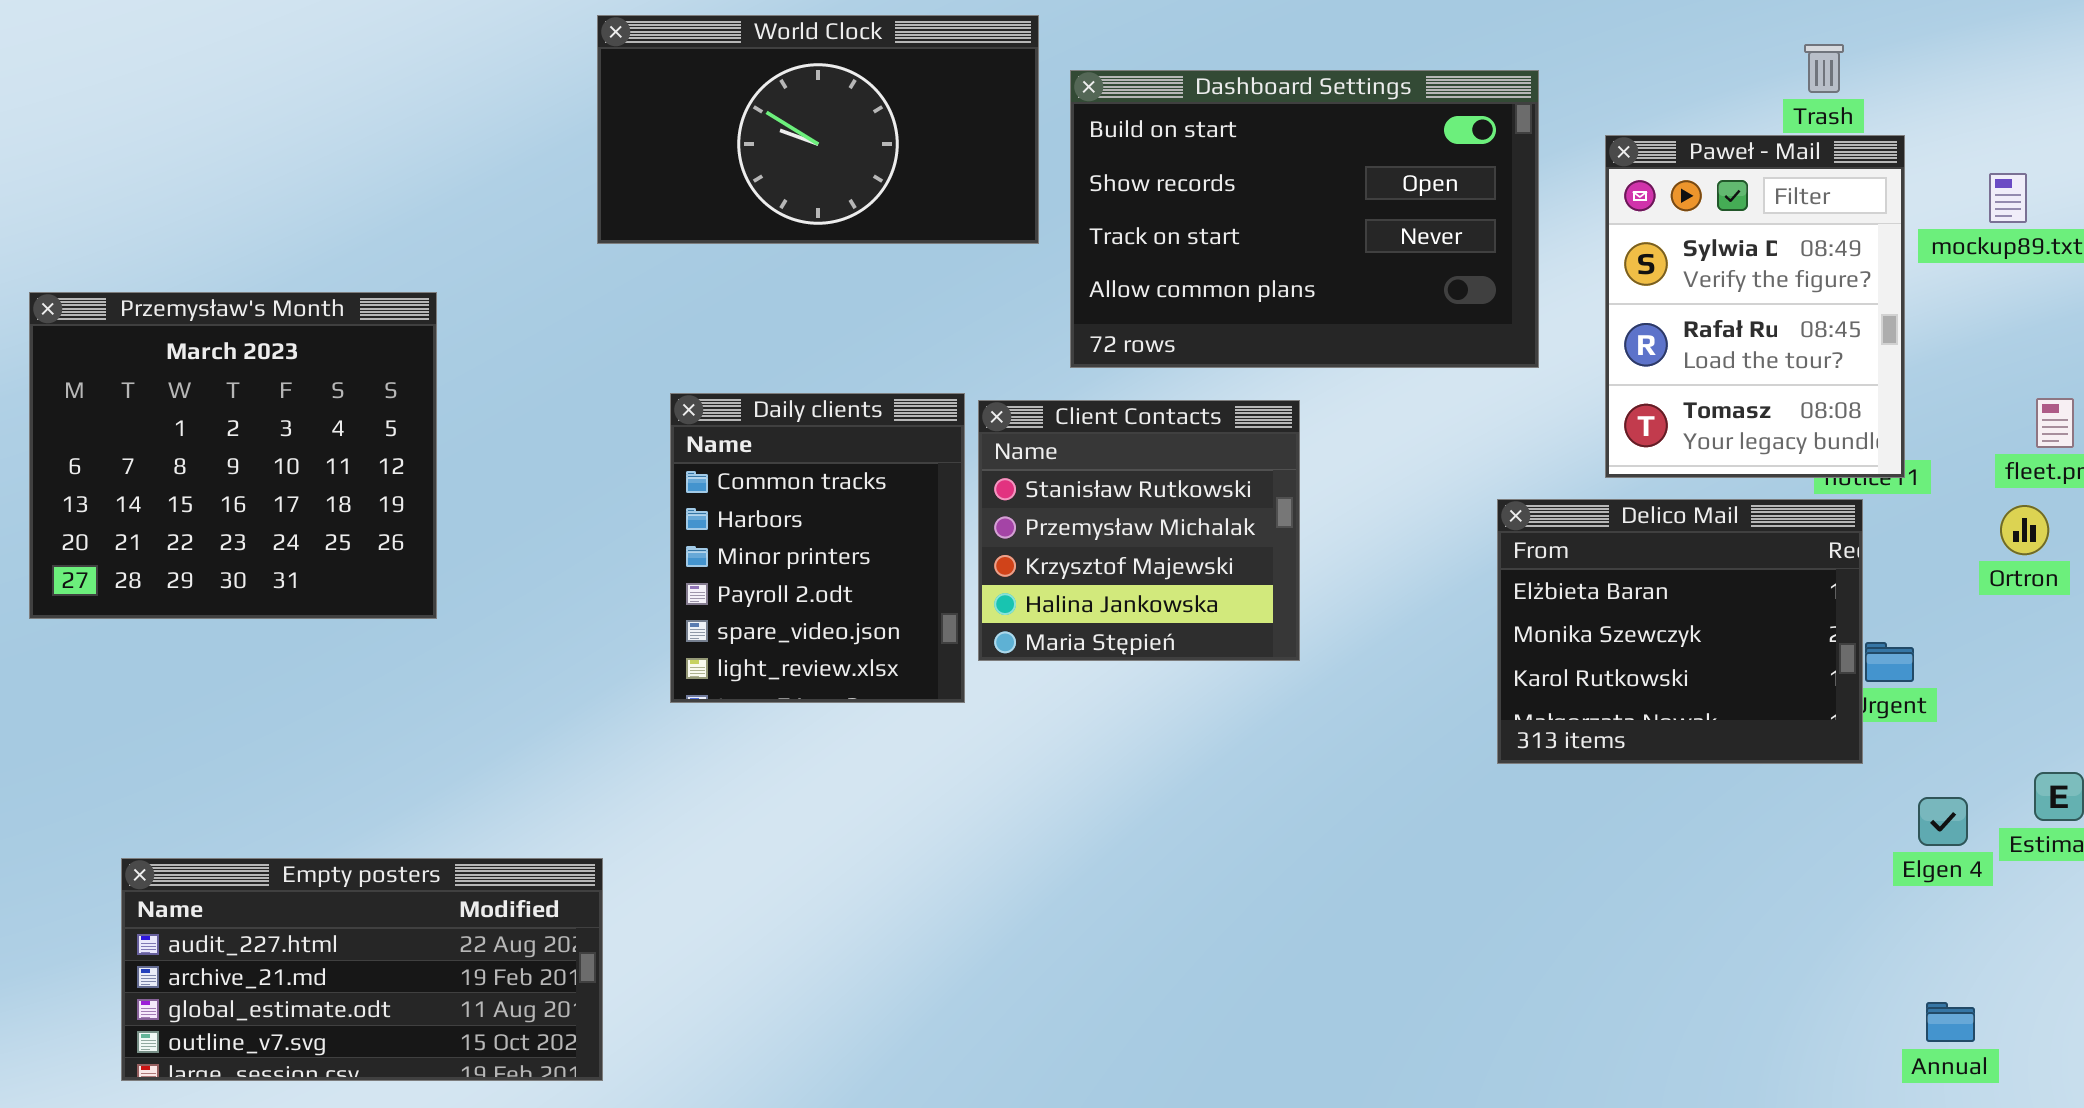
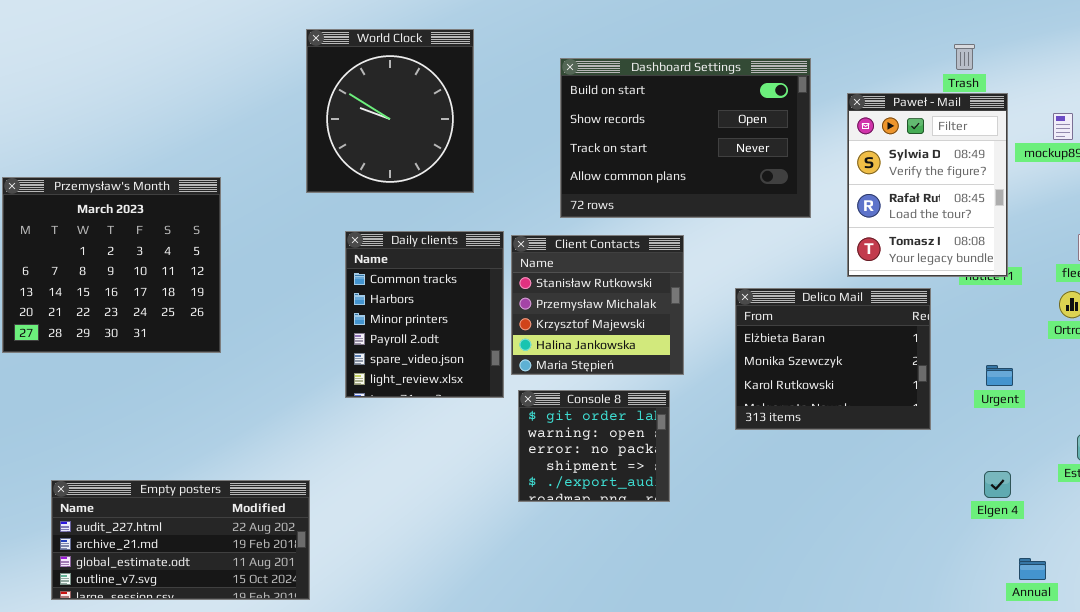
World Clock: [597,15,1039,244] -> [306,29,474,193], resized
Delico Mail: [1497,499,1863,764] -> [735,288,931,430], moved
Console 8: none -> [518,390,670,502], opened
Elgen 4: [1918,797,1968,846] -> [984,471,1011,498], moved

